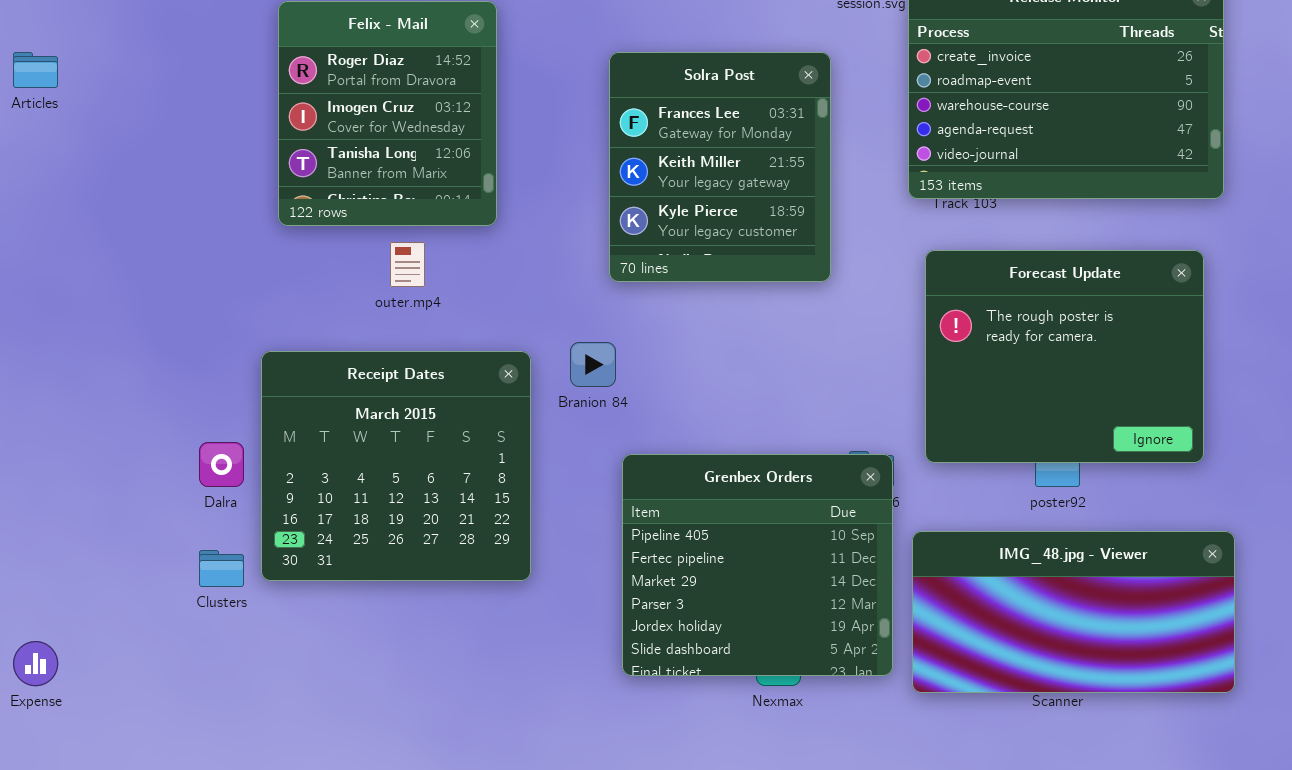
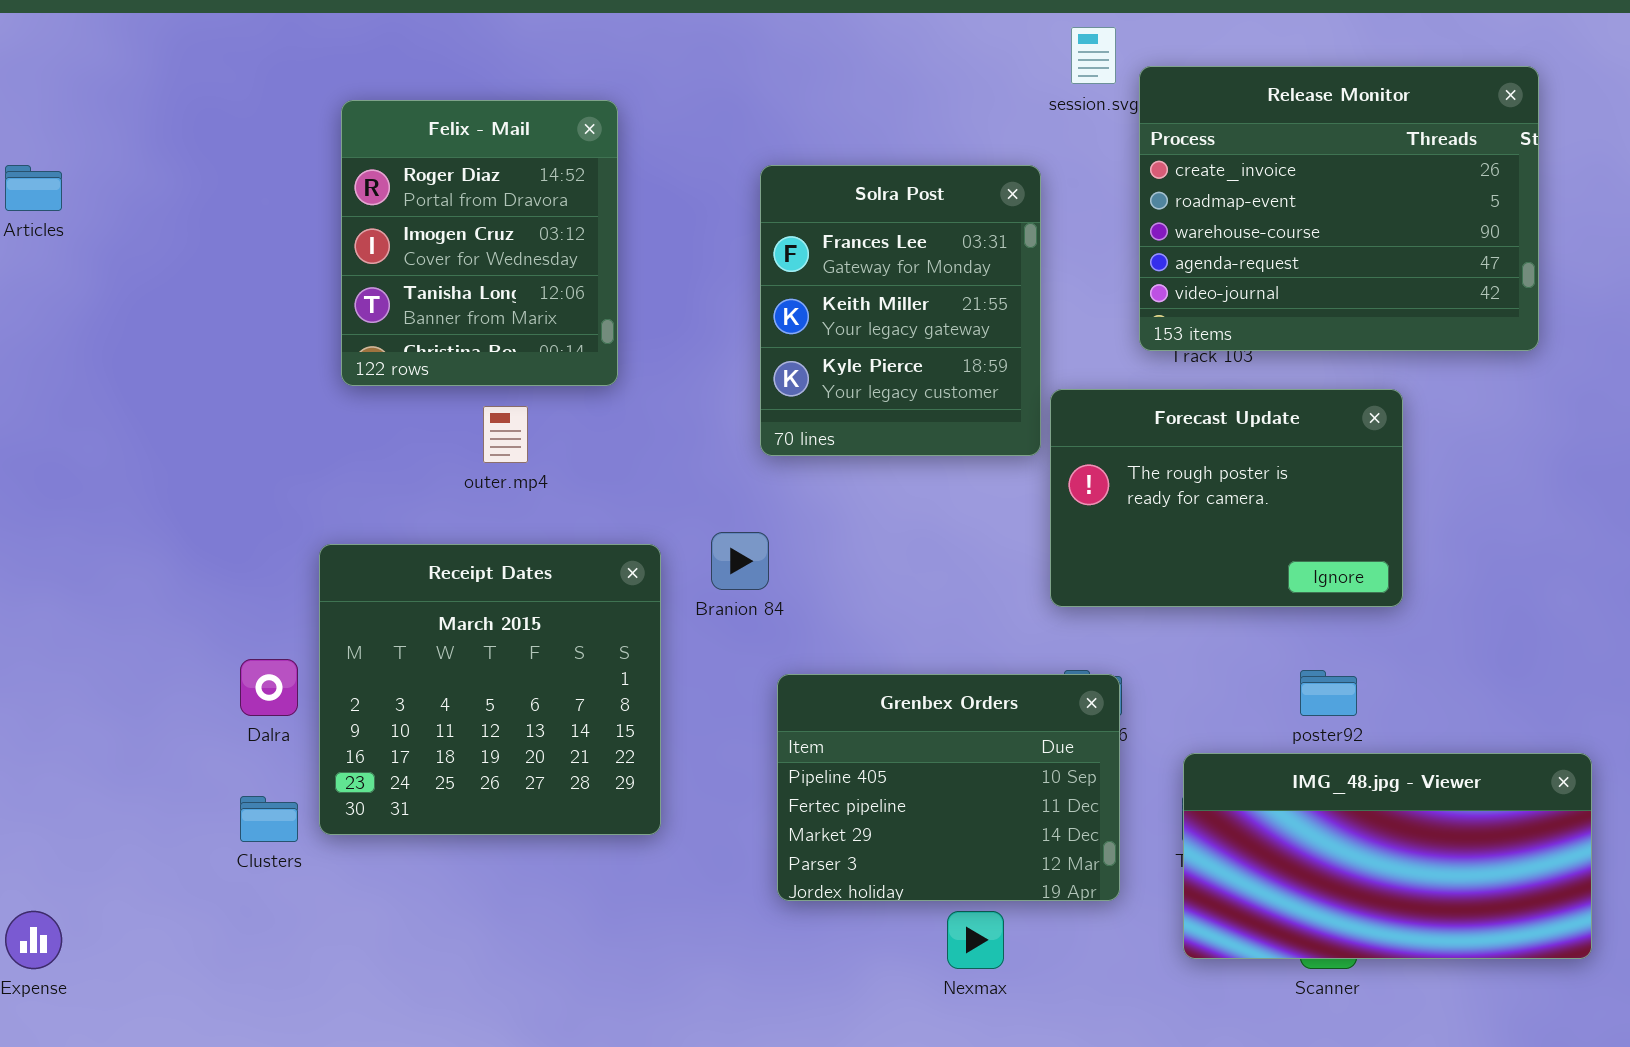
Forecast Update: [925,250,1204,463] -> [1050,389,1403,607], moved, resized
Grenbex Orders: [622,454,893,676] -> [777,674,1120,901], resized
IMG_48.jpg - Viewer: [912,531,1235,693] -> [1183,753,1592,959], moved

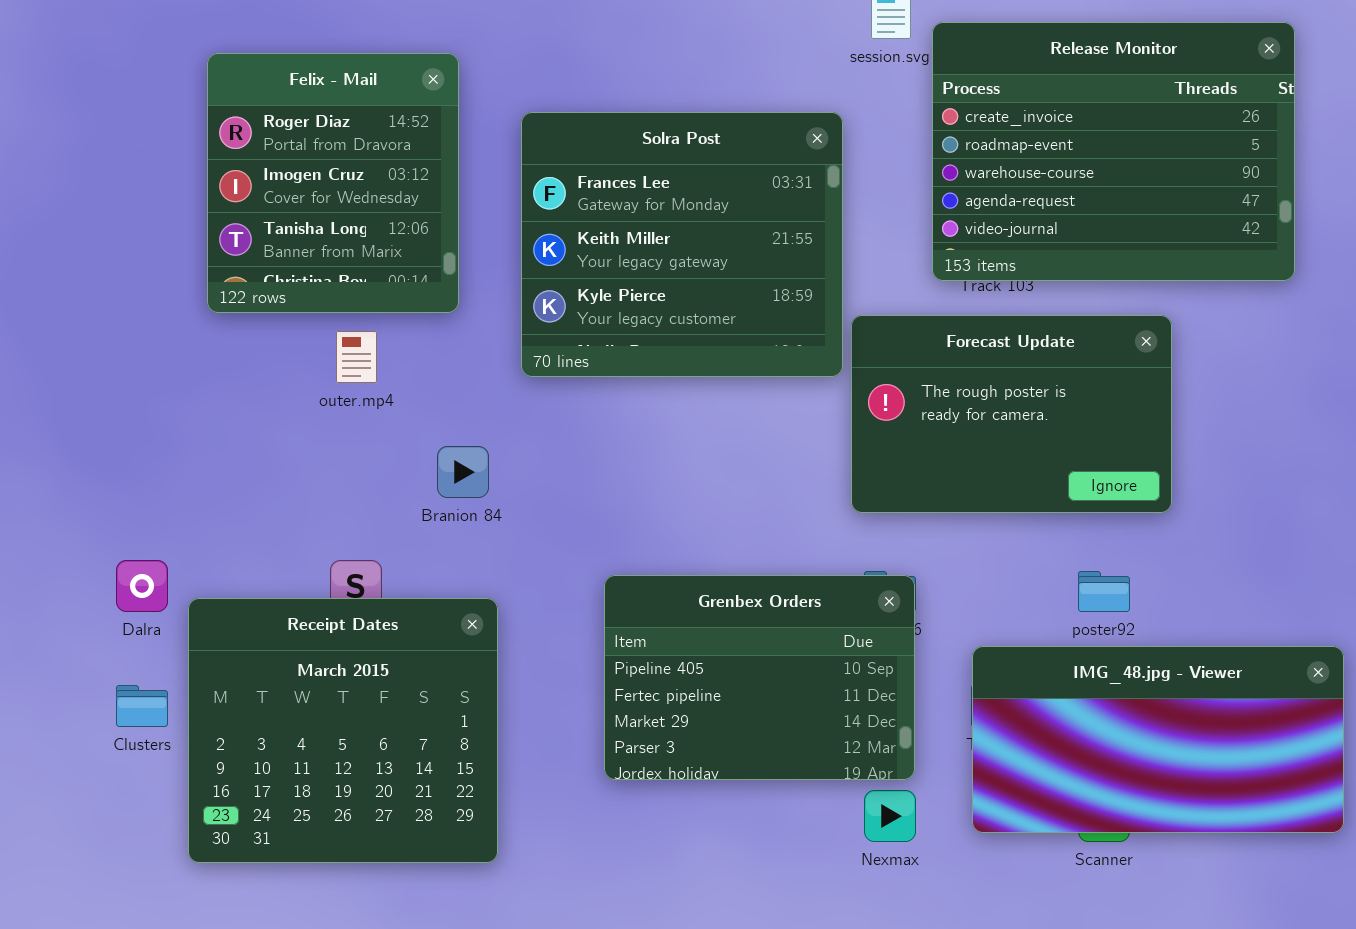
Solra Post: [760,165,1041,456] -> [521,112,843,377], resized
Branion 84: [711,532,769,590] -> [437,446,489,498], moved
Receipt Dates: [319,544,661,835] -> [188,598,498,863], moved
Nexmax: [947,911,1004,969] -> [864,790,916,842], moved

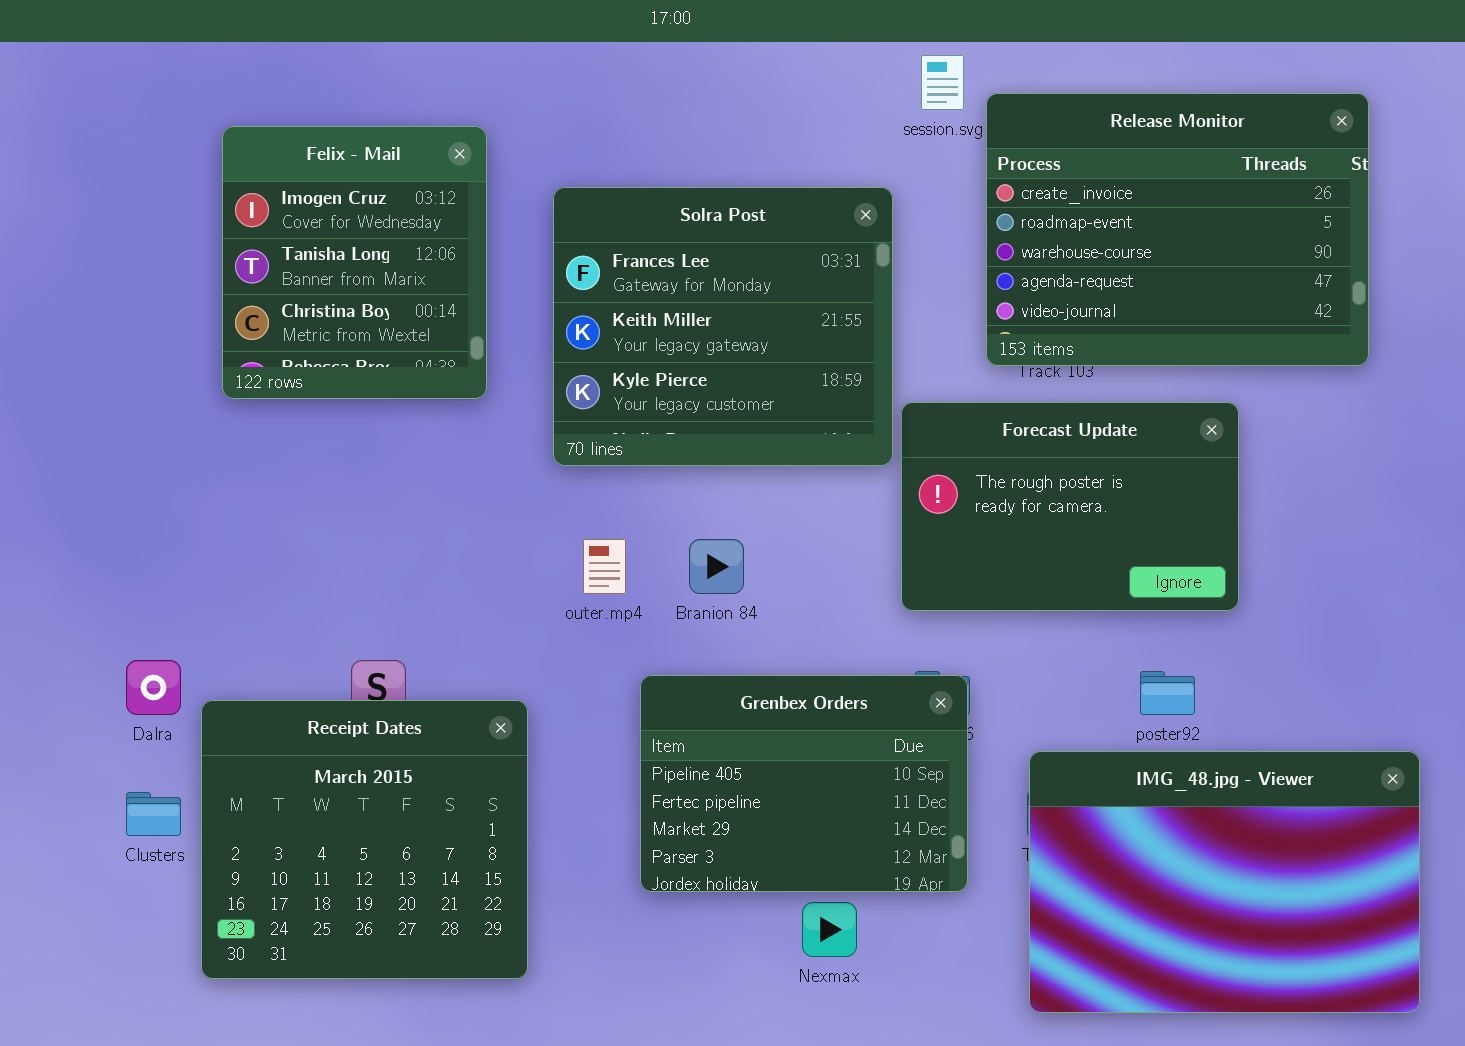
Felix - Mail: [207,53,459,313] -> [222,126,487,399], scrolled down 1 row
outer.mp4: [336,331,377,383] -> [583,539,626,594], moved
Branion 84: [437,446,489,498] -> [689,539,744,594], moved
IMG_48.jpg - Viewer: [972,646,1344,833] -> [1029,751,1420,1013], resized
Nexmax: [864,790,916,842] -> [802,902,857,957], moved

